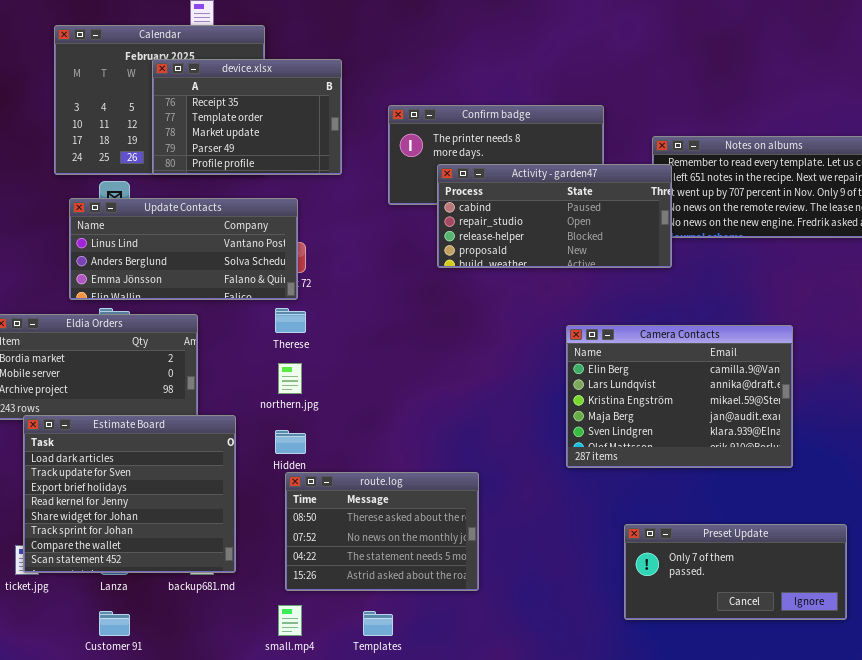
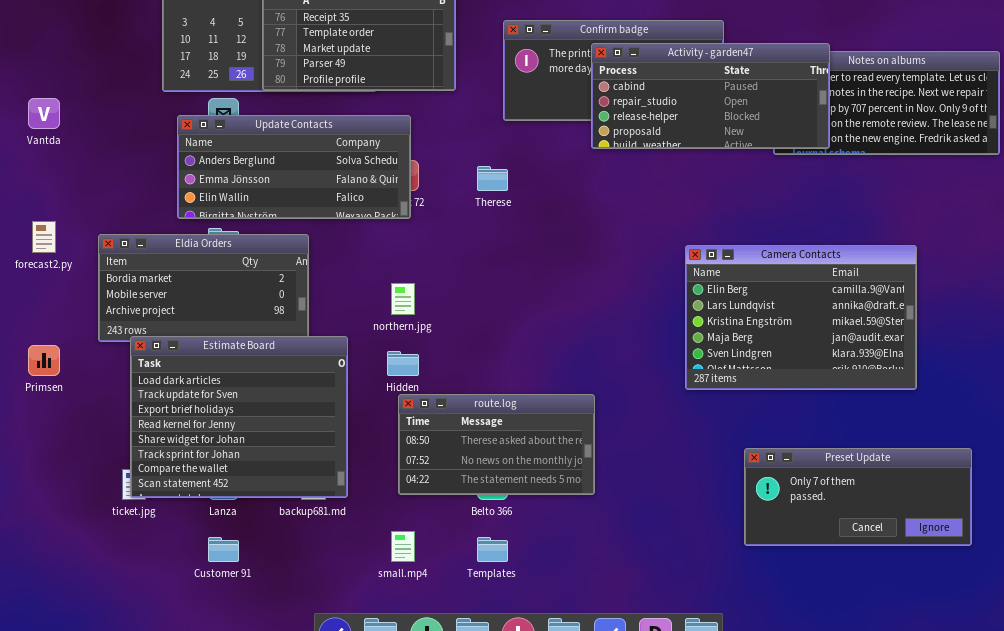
Activity - garden47: [437,164,672,268] -> [591,43,830,149], moved
Update Contacts: [69,198,298,300] -> [177,115,411,219], scrolled down 1 row
Therese: [275,308,306,333] -> [477,166,508,191], moved
route.log: [285,472,479,591] -> [398,394,595,495], resized

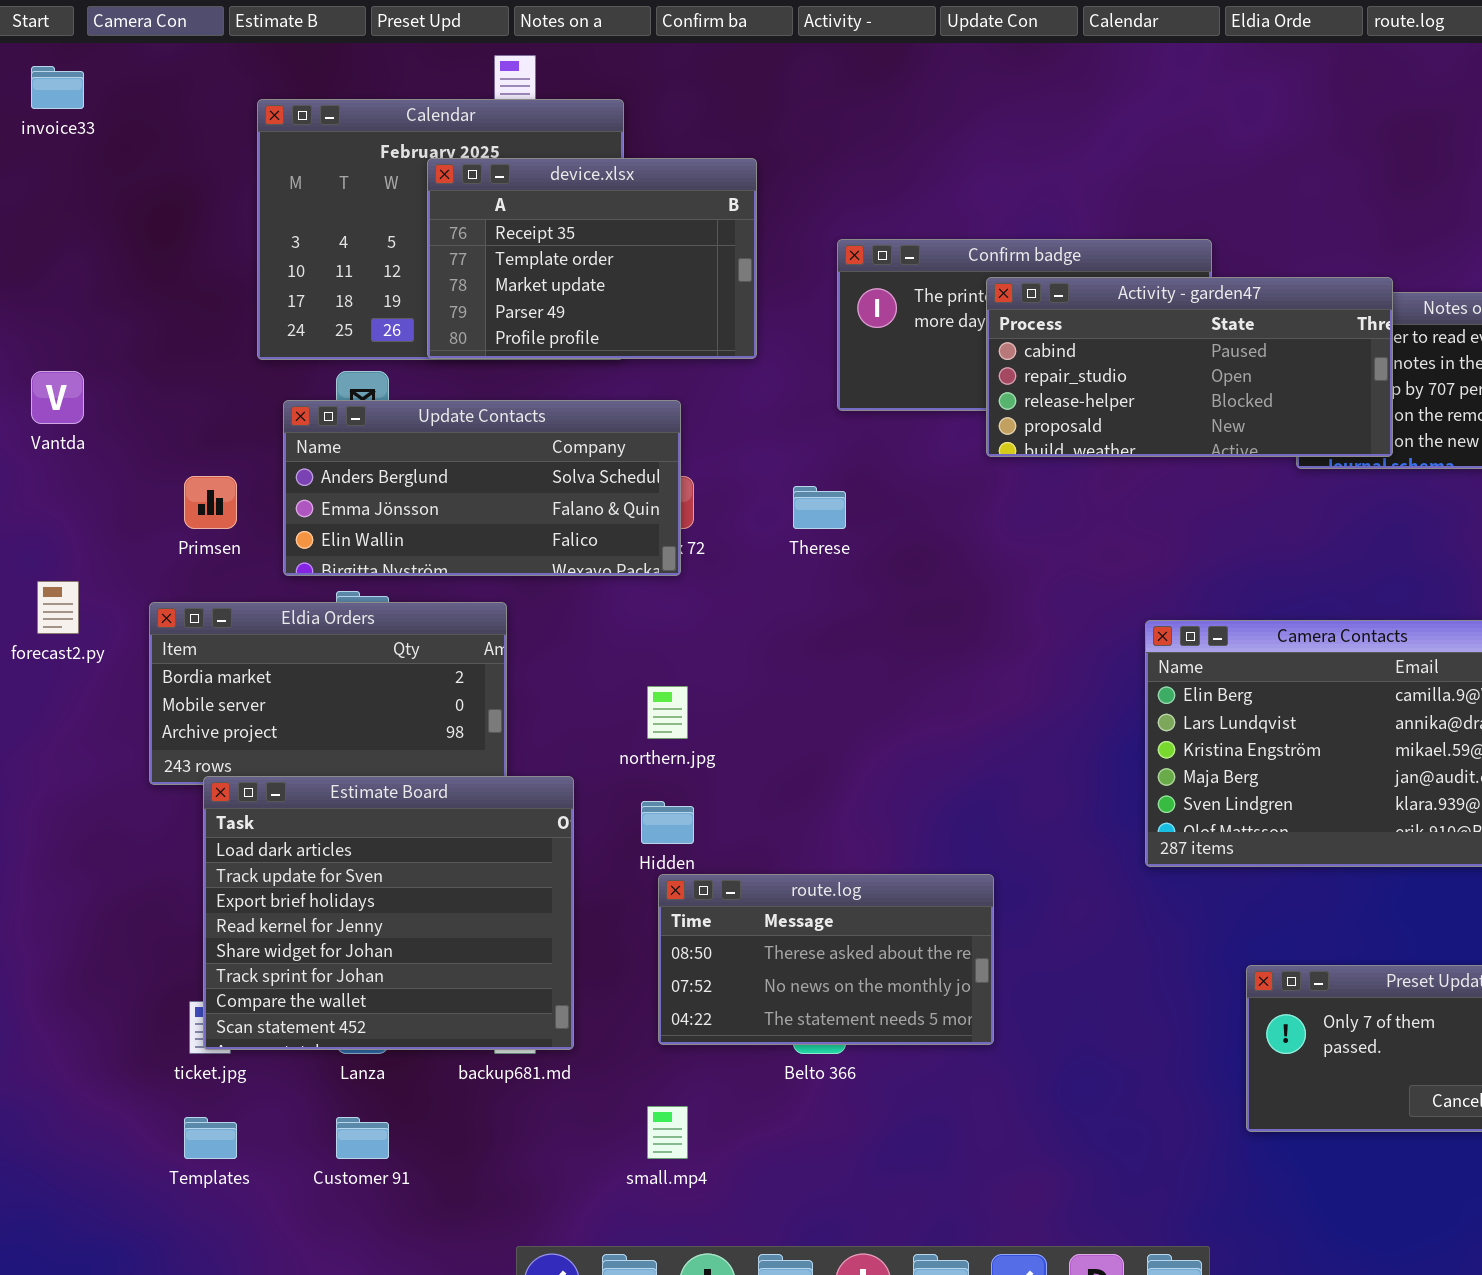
Primsen: [28,345,60,376] -> [184,476,237,529], moved
Templates: [477,537,508,562] -> [184,1117,237,1159], moved

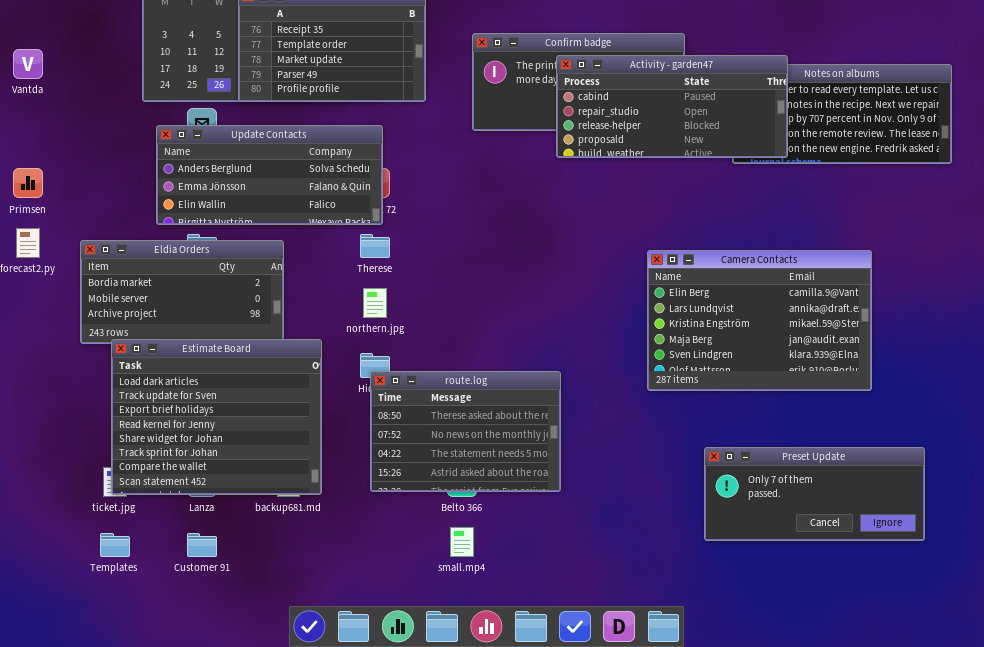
Vantda: [31,371,84,424] -> [13,49,43,79], moved
Primsen: [184,476,237,529] -> [13,168,43,198], moved
Therese: [793,486,846,529] -> [360,234,390,258], moved
route.log: [658,874,994,1045] -> [370,371,561,492], resized
small.mp4: [647,1106,688,1159] -> [450,527,474,557], moved

